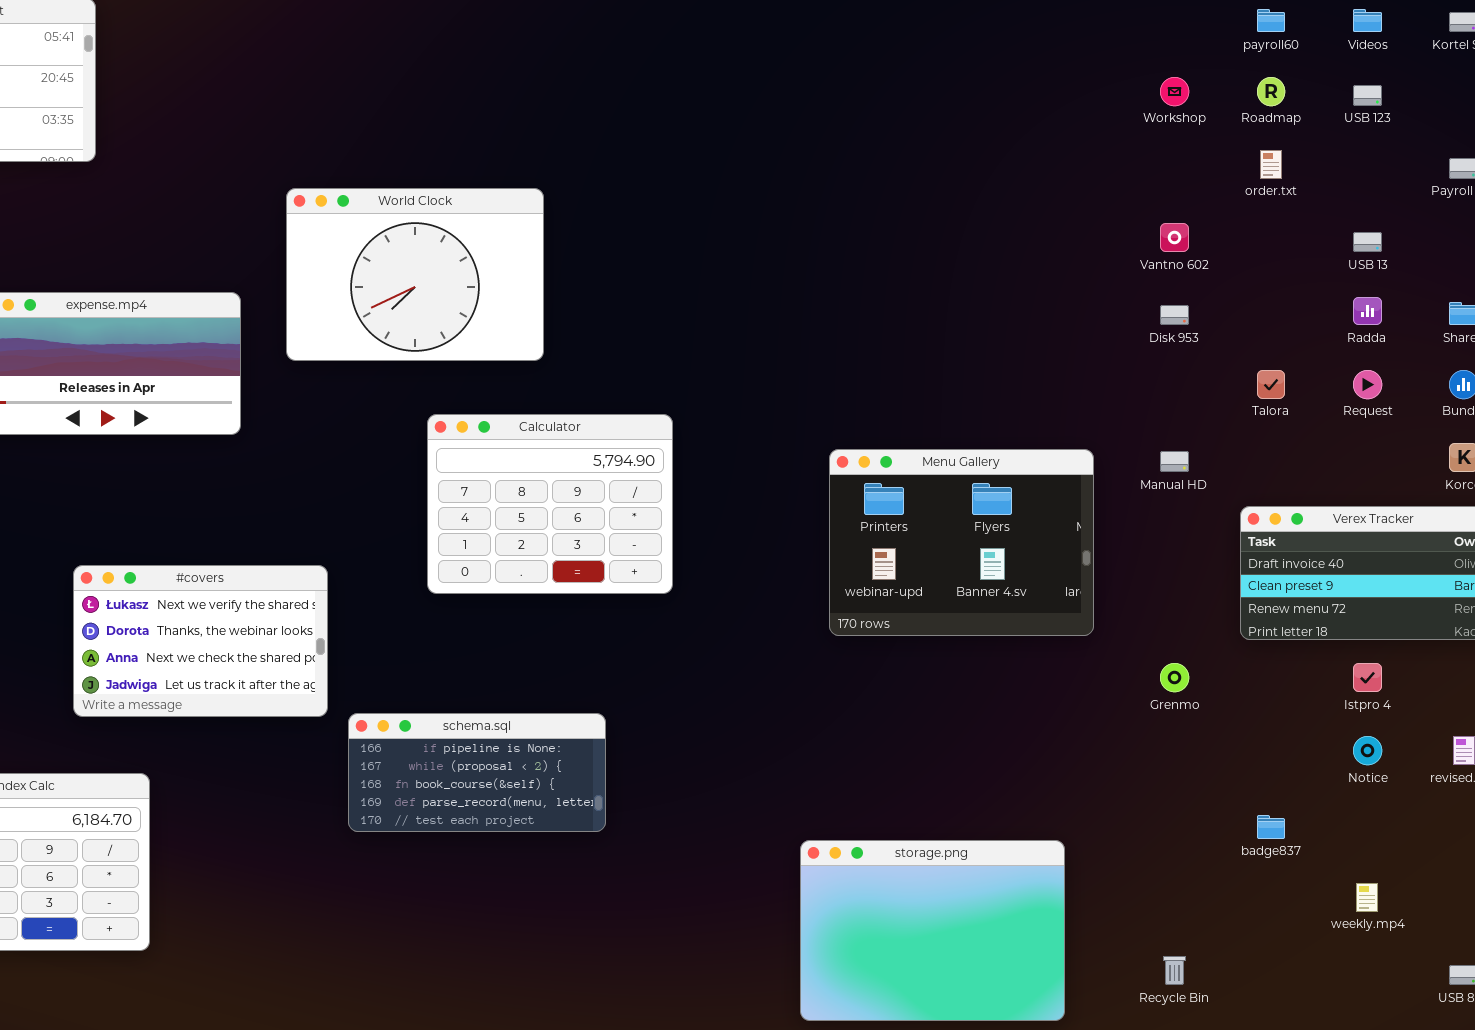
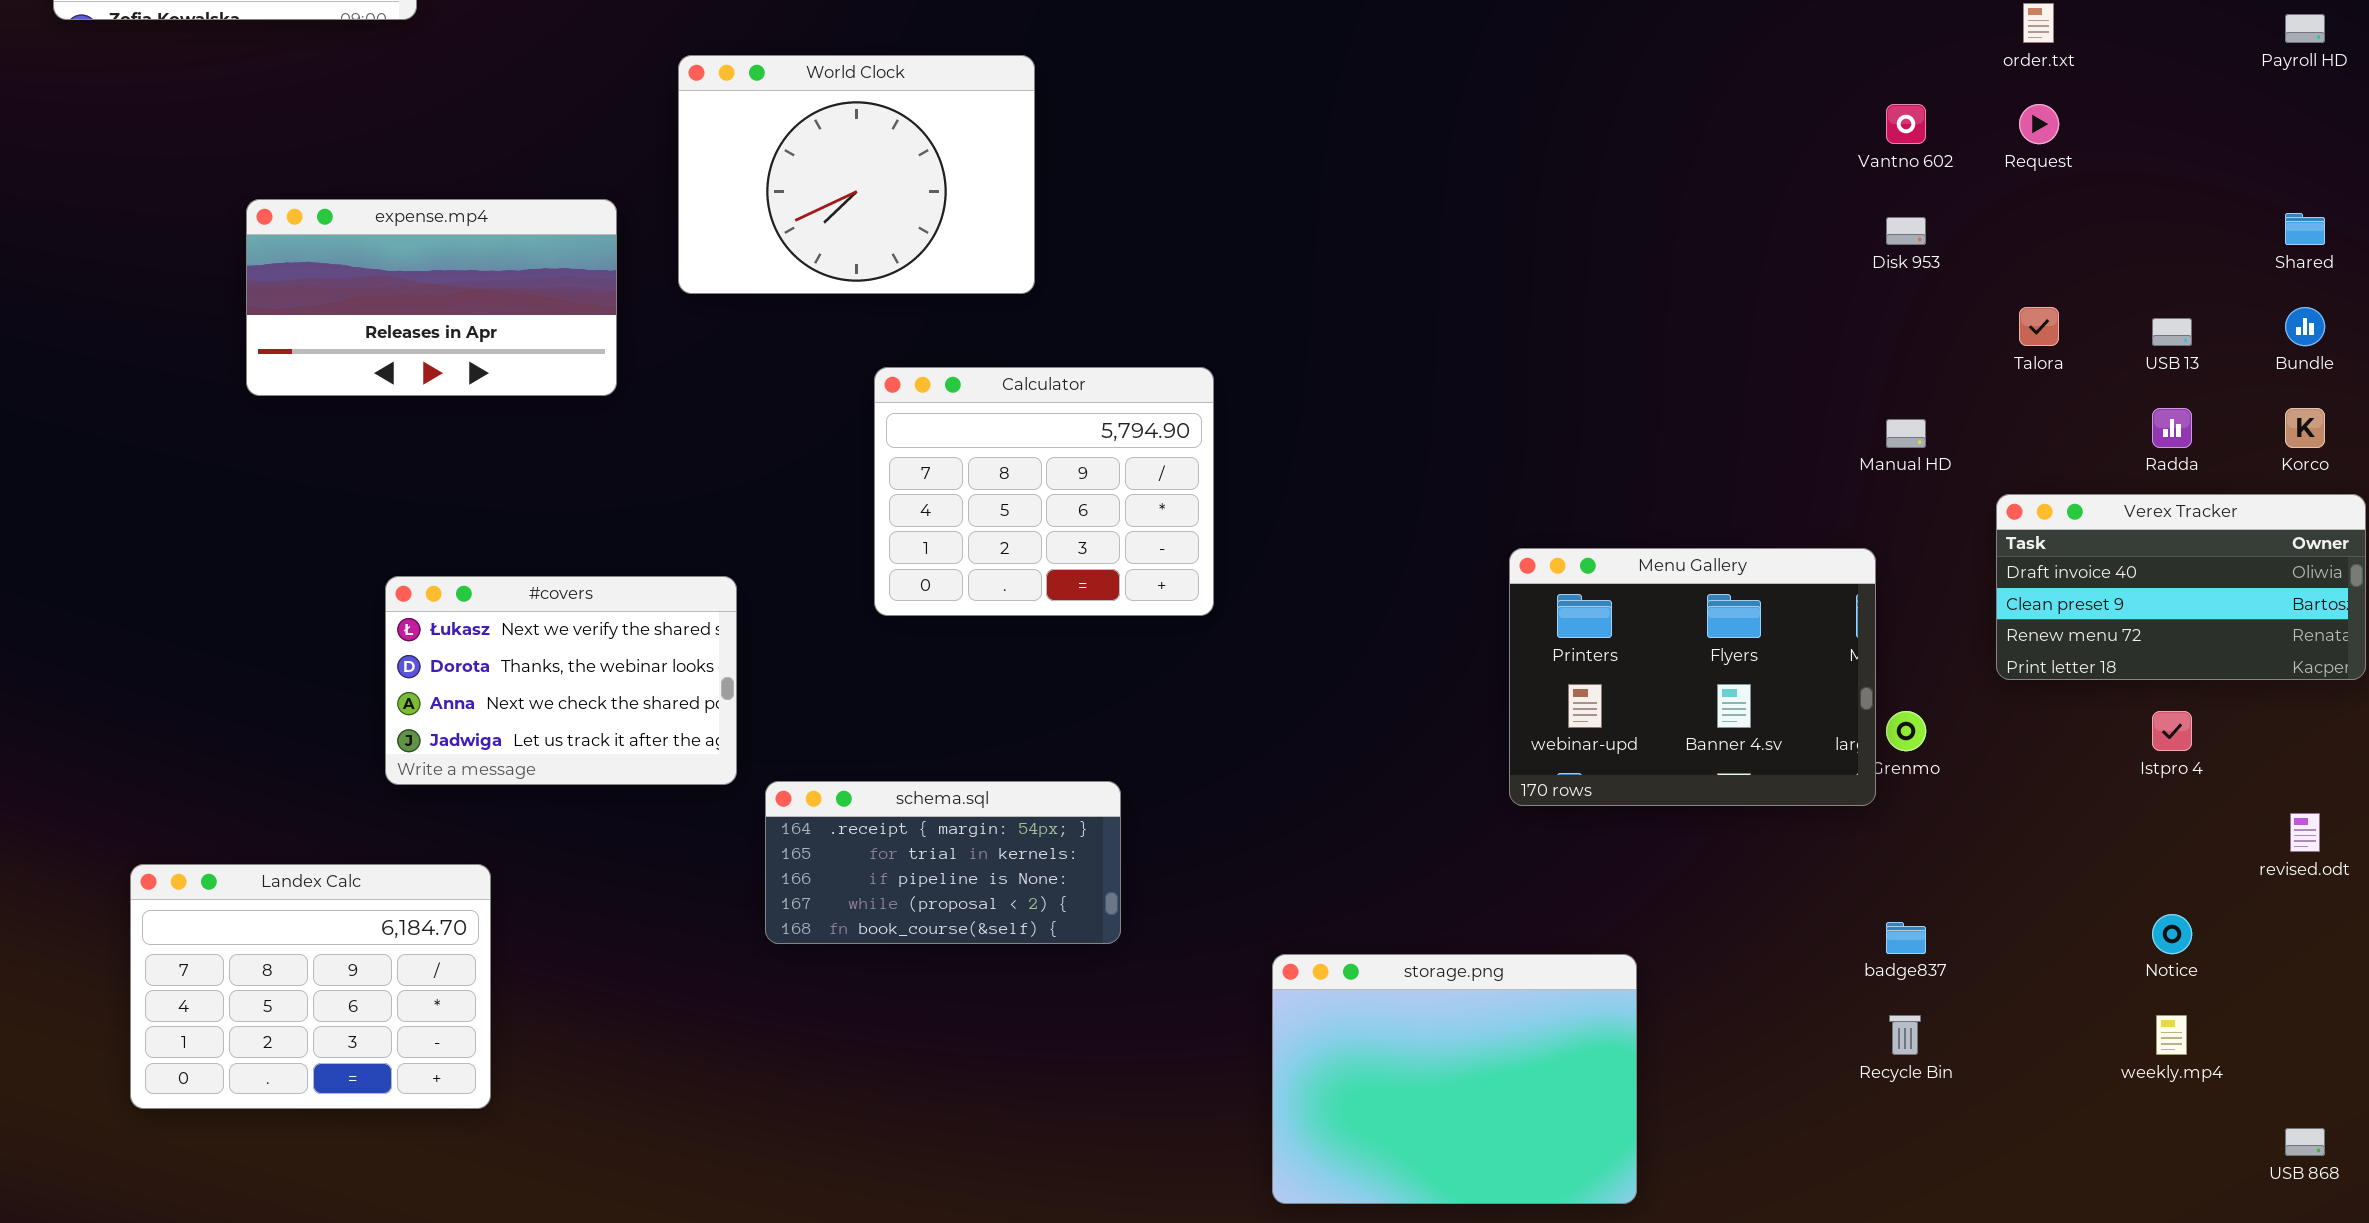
USB 13: [1353,232,1382,252] -> [2152,318,2192,346], moved
Radda: [1353,297,1382,325] -> [2152,408,2192,448], moved
Request: [1353,370,1382,399] -> [2019,104,2059,144], moved
Menu Gallery: [829,449,1094,636] -> [1509,548,1876,806], moved
schema.sql: [348,713,606,832] -> [765,781,1121,944], scrolled up 2 rows
Notice: [1353,736,1382,765] -> [2152,914,2192,954], moved
badge837: [1257,815,1285,839] -> [1886,922,1926,954], moved
storage.png: [800,840,1065,1021] -> [1272,954,1637,1204], moved
Recycle Bin: [1163,956,1186,985] -> [1889,1015,1921,1055], moved

